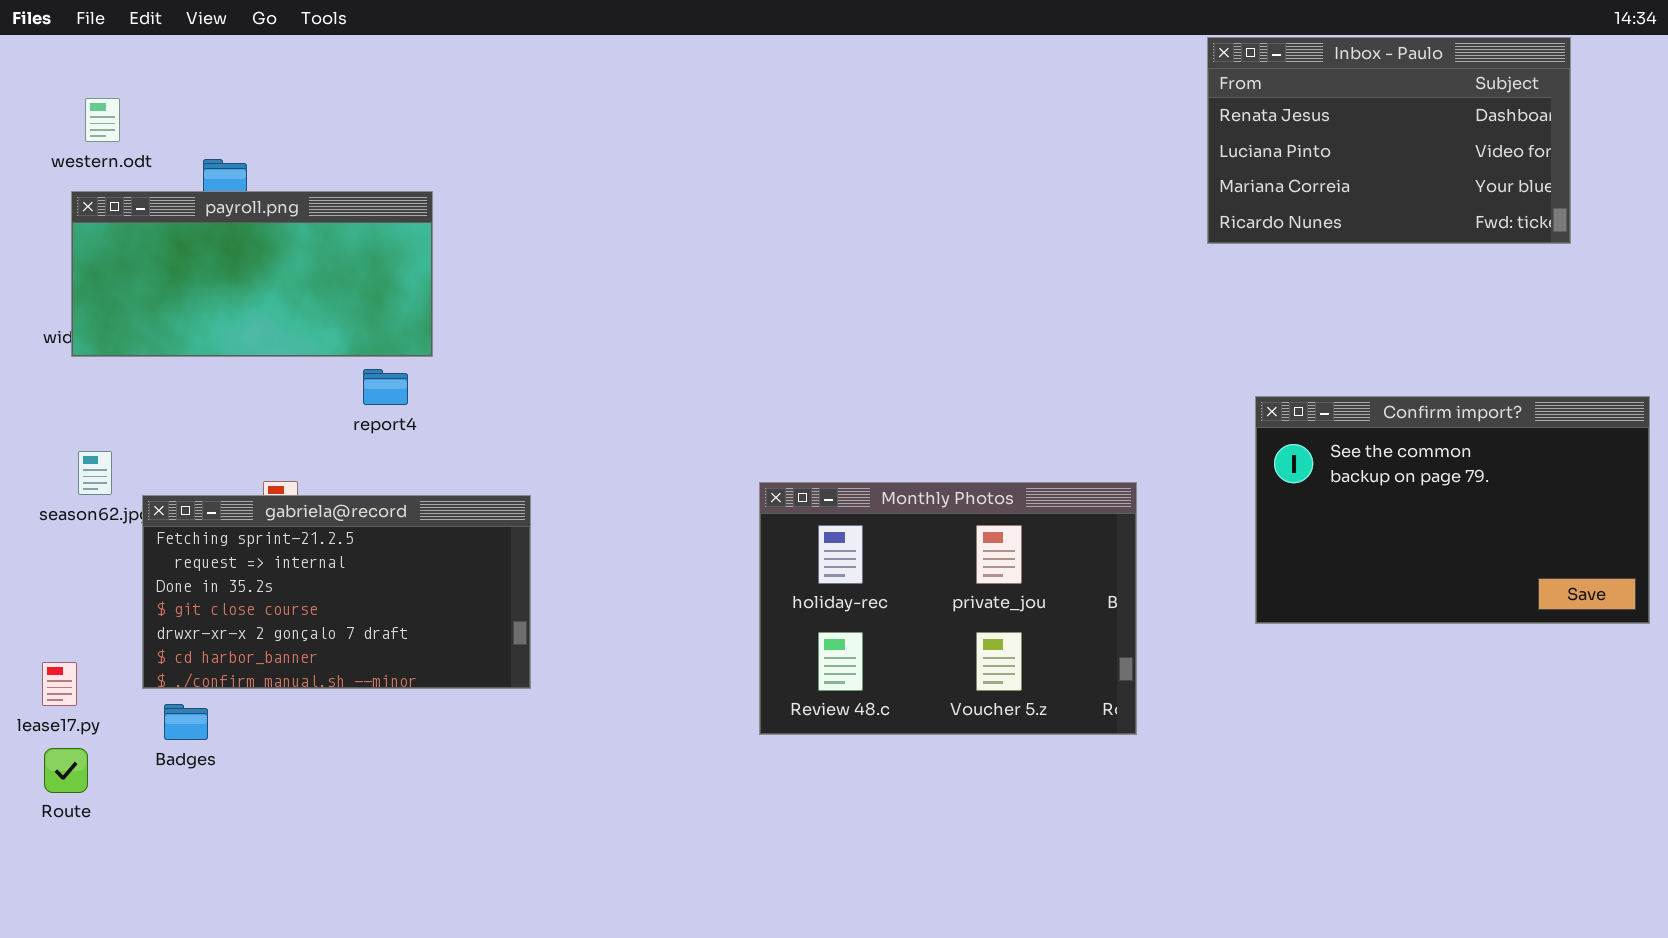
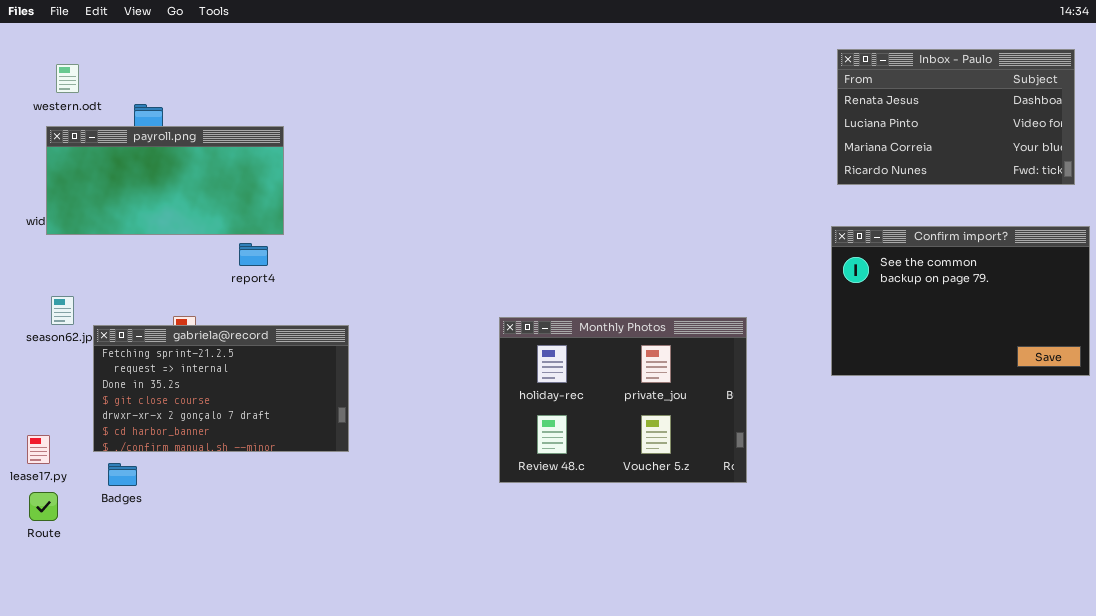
Inbox - Paulo: [1207,37,1571,244] -> [837,49,1075,185], moved
Confirm import?: [1255,396,1650,624] -> [831,226,1090,376], moved

